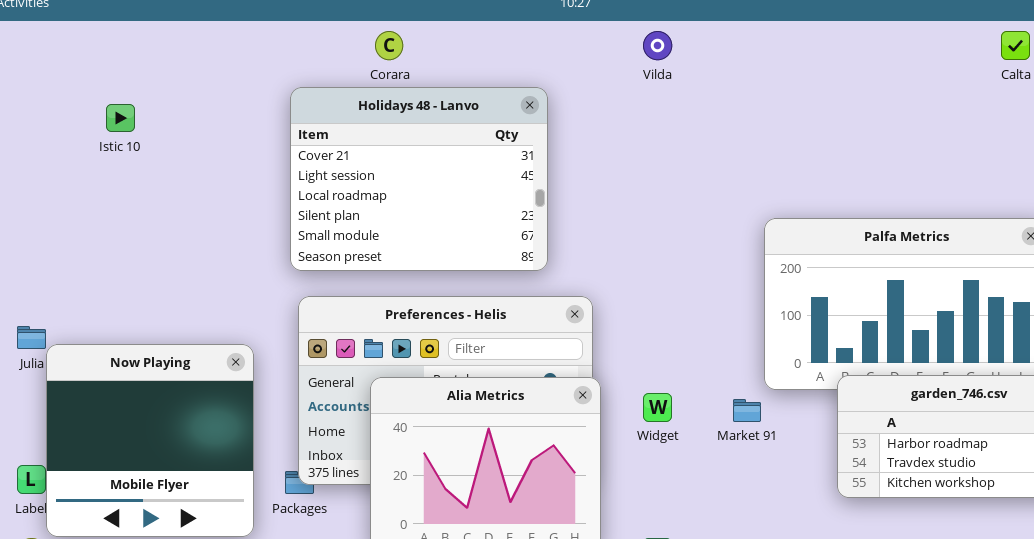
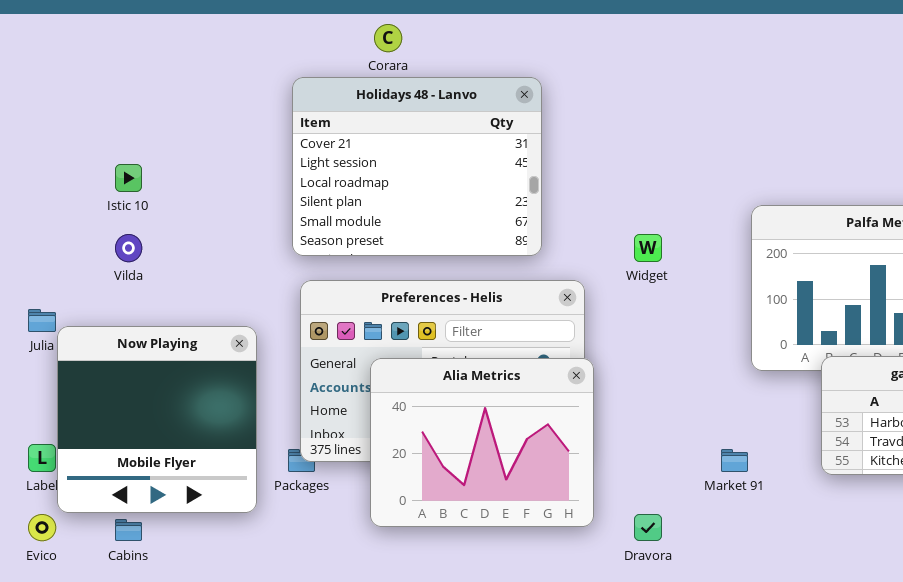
Vilda: [643,31,672,60] -> [115,234,142,262], moved
Istic 10: [106,104,135,132] -> [115,164,142,192], moved
Widget: [643,393,672,422] -> [634,234,662,262], moved
Market 91: [733,399,761,422] -> [721,449,748,472], moved

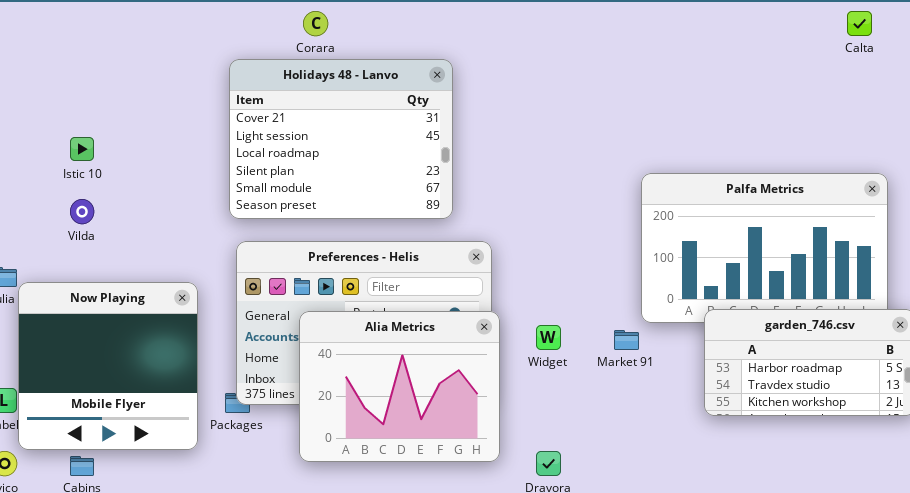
Widget: [634,234,662,262] -> [536,325,561,350], moved
Market 91: [721,449,748,472] -> [614,330,639,350], moved

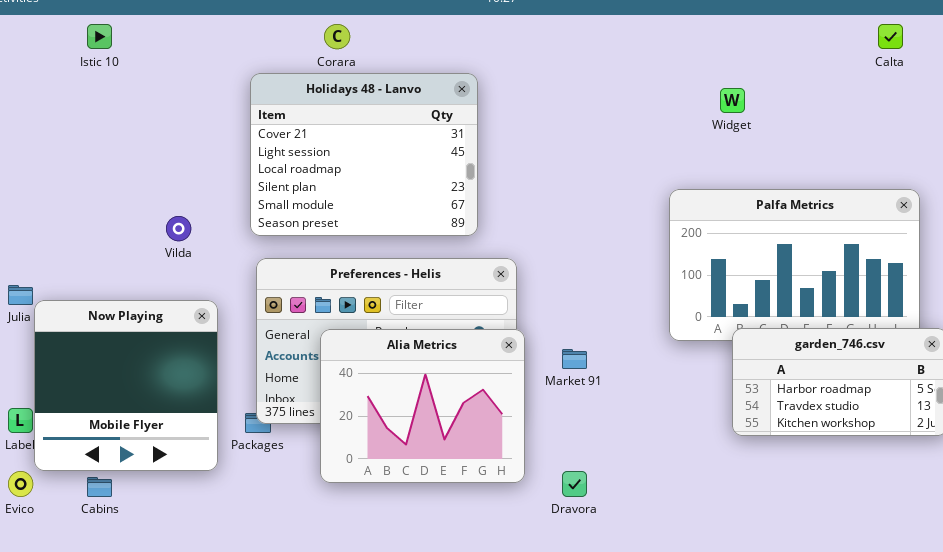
Istic 10: [70,137,94,161] -> [87,24,112,49], moved
Vilda: [70,199,94,224] -> [166,216,191,241], moved
Widget: [536,325,561,350] -> [720,88,745,113], moved
Market 91: [614,330,639,350] -> [562,349,587,369], moved

